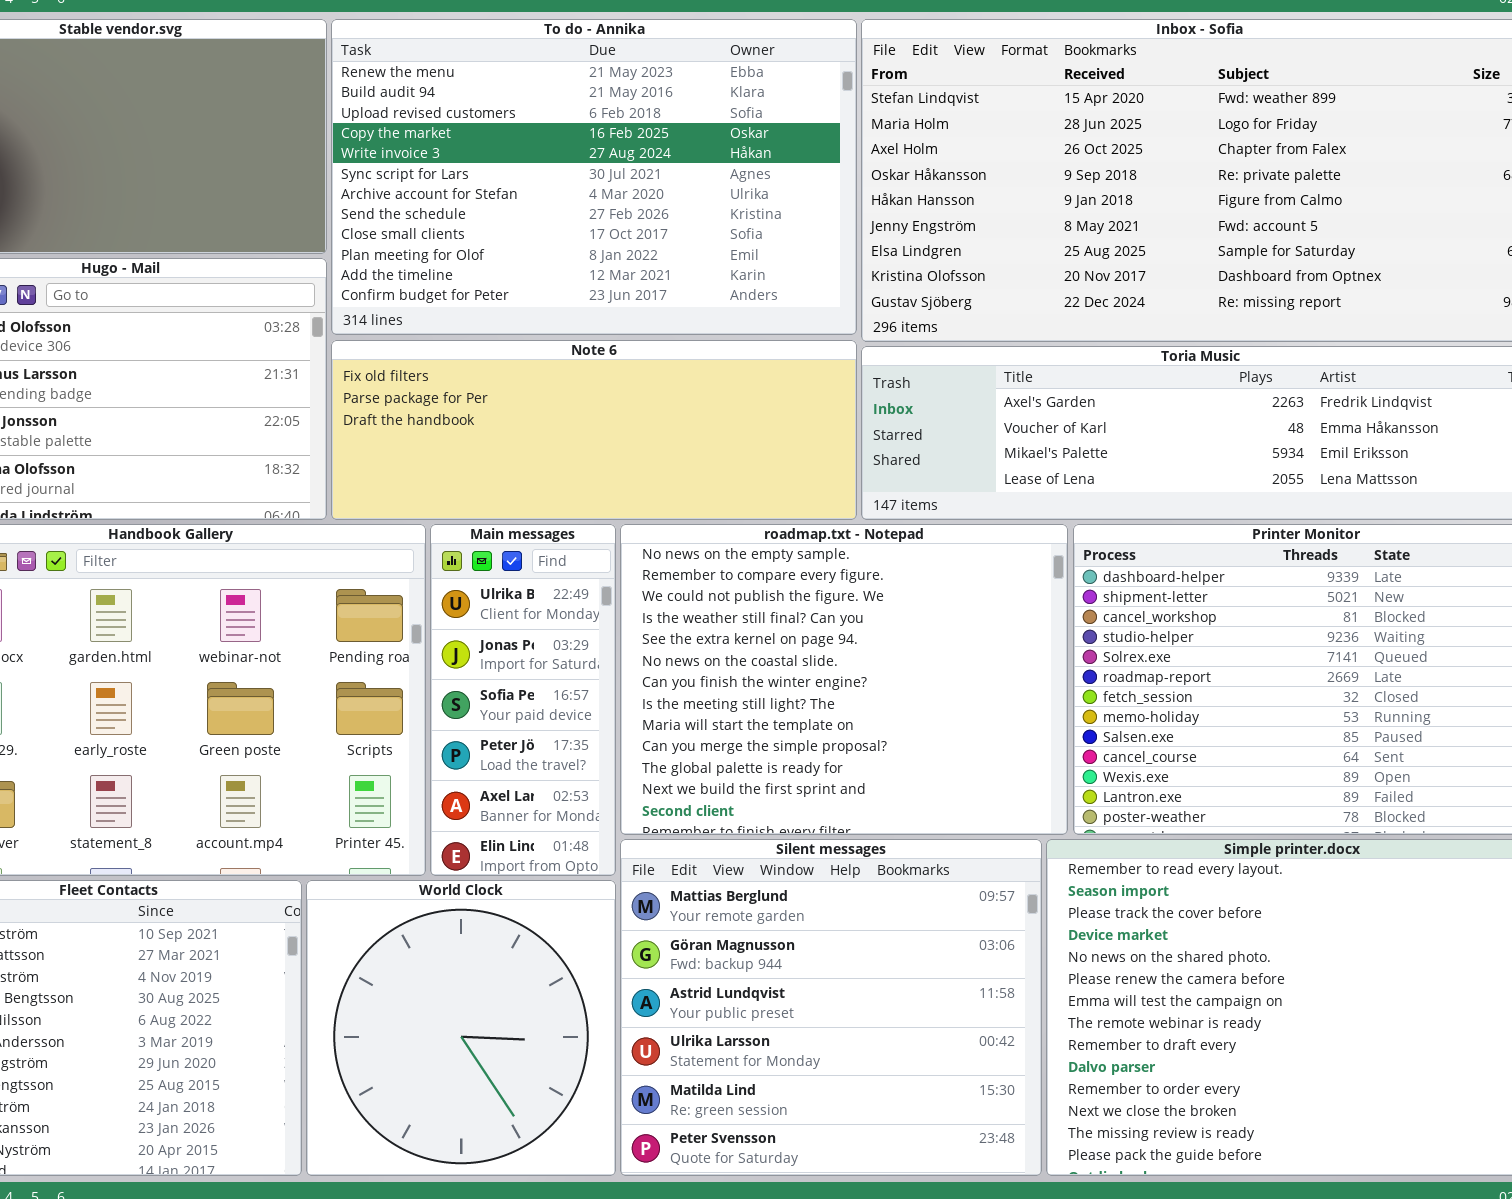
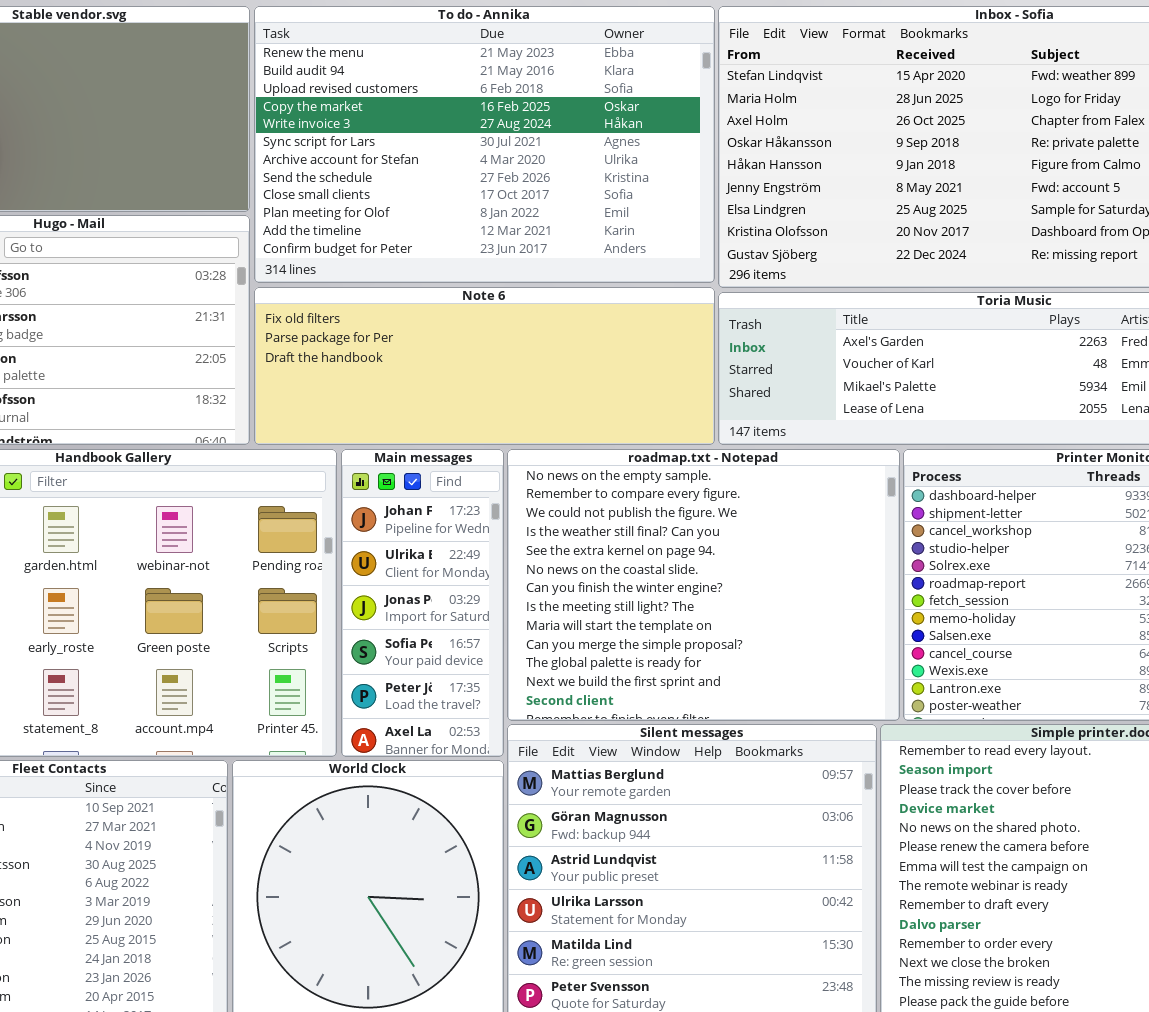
Main messages: [430,524,616,876] -> [341,449,504,757], scrolled up 1 row

